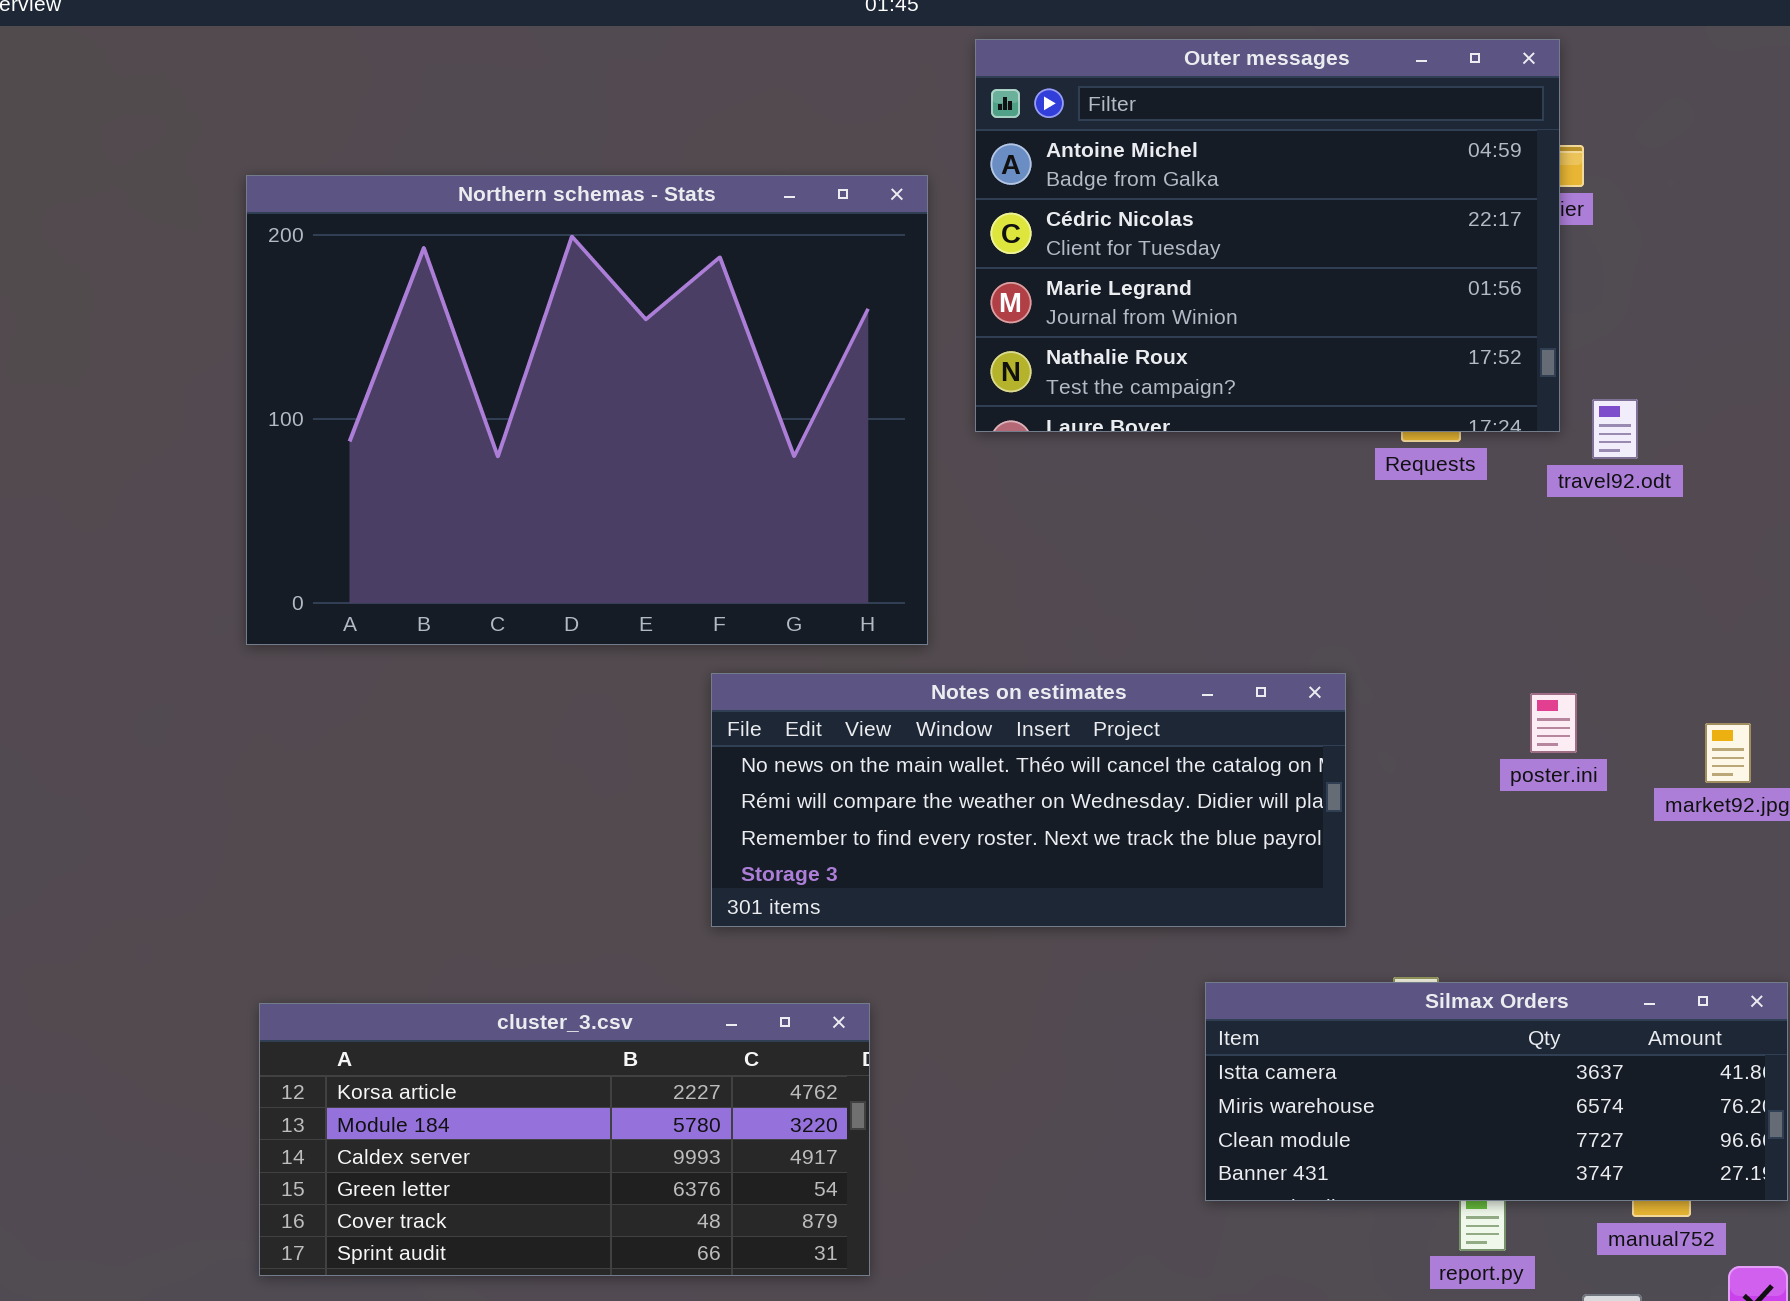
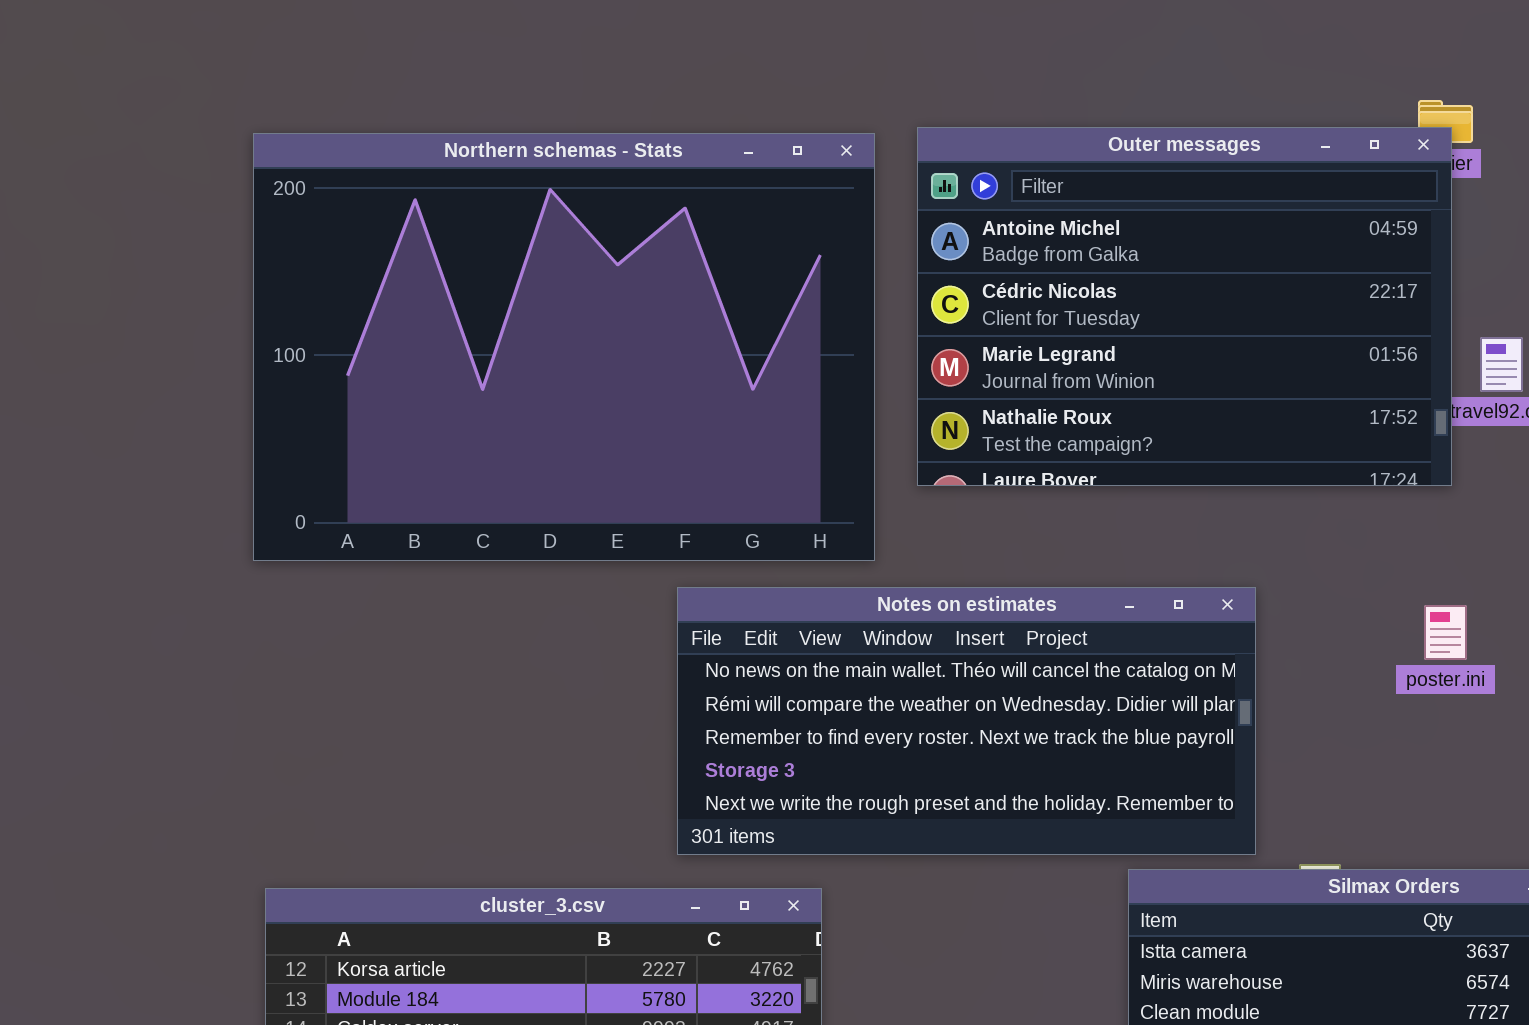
Outer messages: [975,39,1560,432] -> [917,127,1452,486], moved
Notes on estimates: [711,673,1346,927] -> [677,587,1256,855], resized

